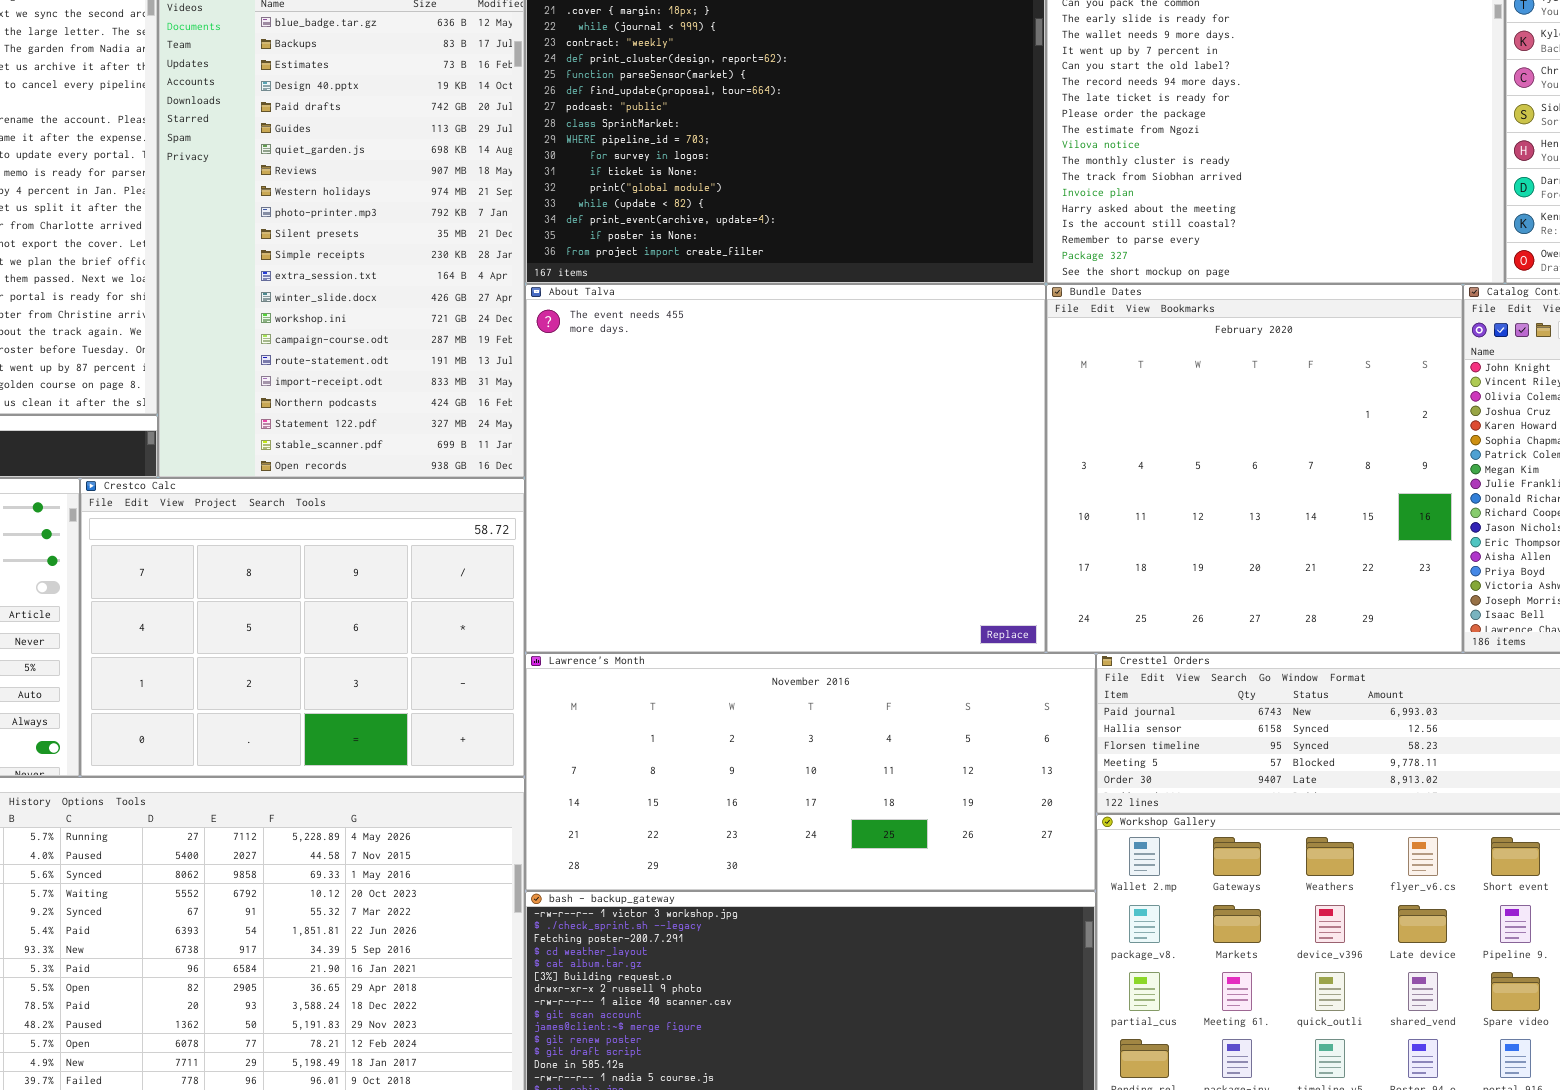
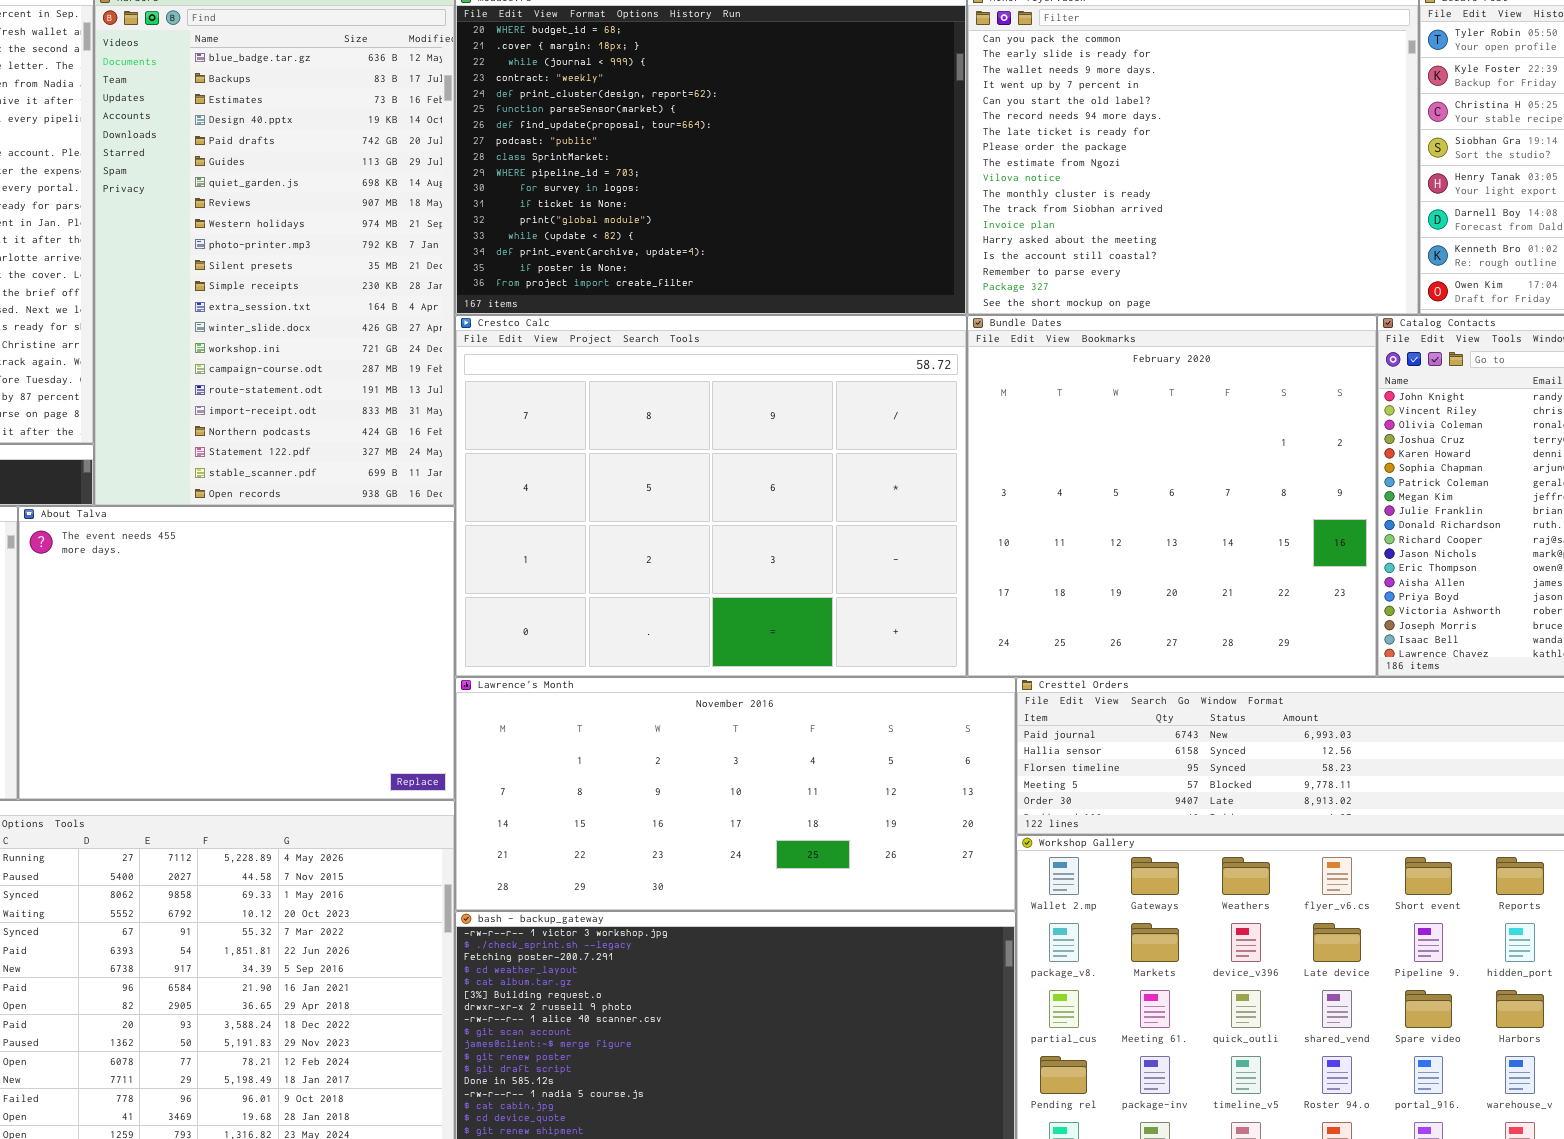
About Talva: [525,284,1046,653] -> [18,506,455,800], moved, resized
Crestco Calc: [80,478,525,777] -> [455,315,967,677], moved, resized

